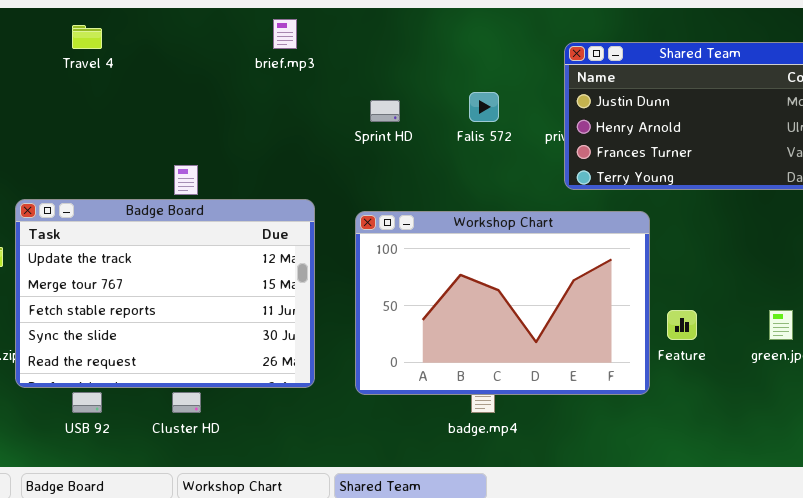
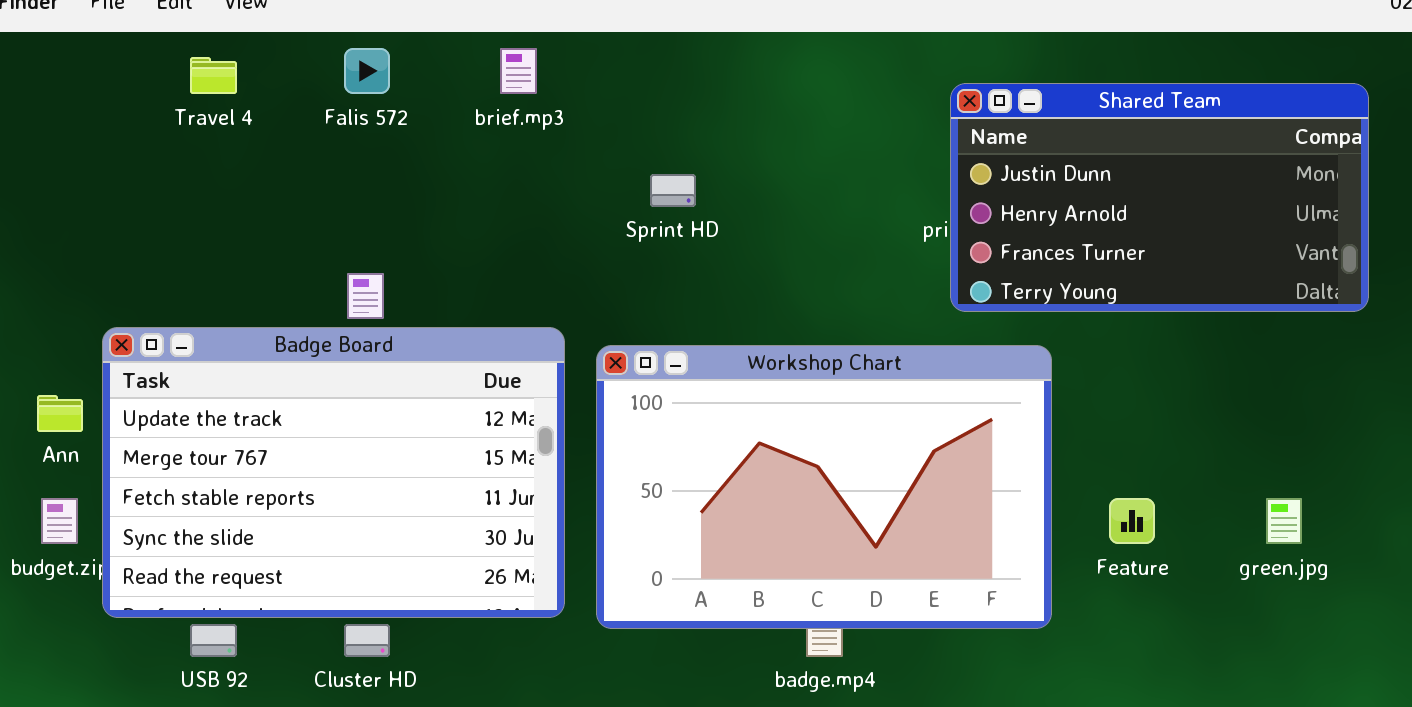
Falis 572: [469,92,499,122] -> [344,48,390,94], moved
Workshop Chart: [355,211,650,395] -> [596,345,1052,629], moved

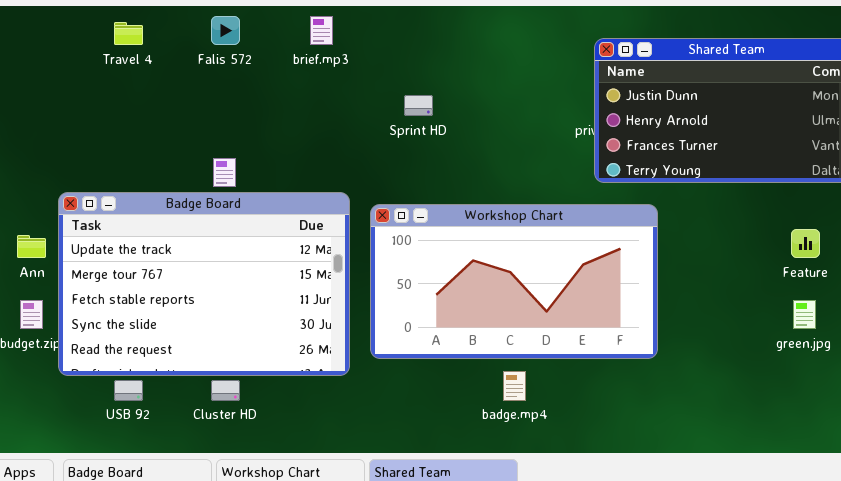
Workshop Chart: [596,345,1052,629] -> [370,204,658,359], resized
Feature: [1109,498,1155,544] -> [791,229,820,258], moved

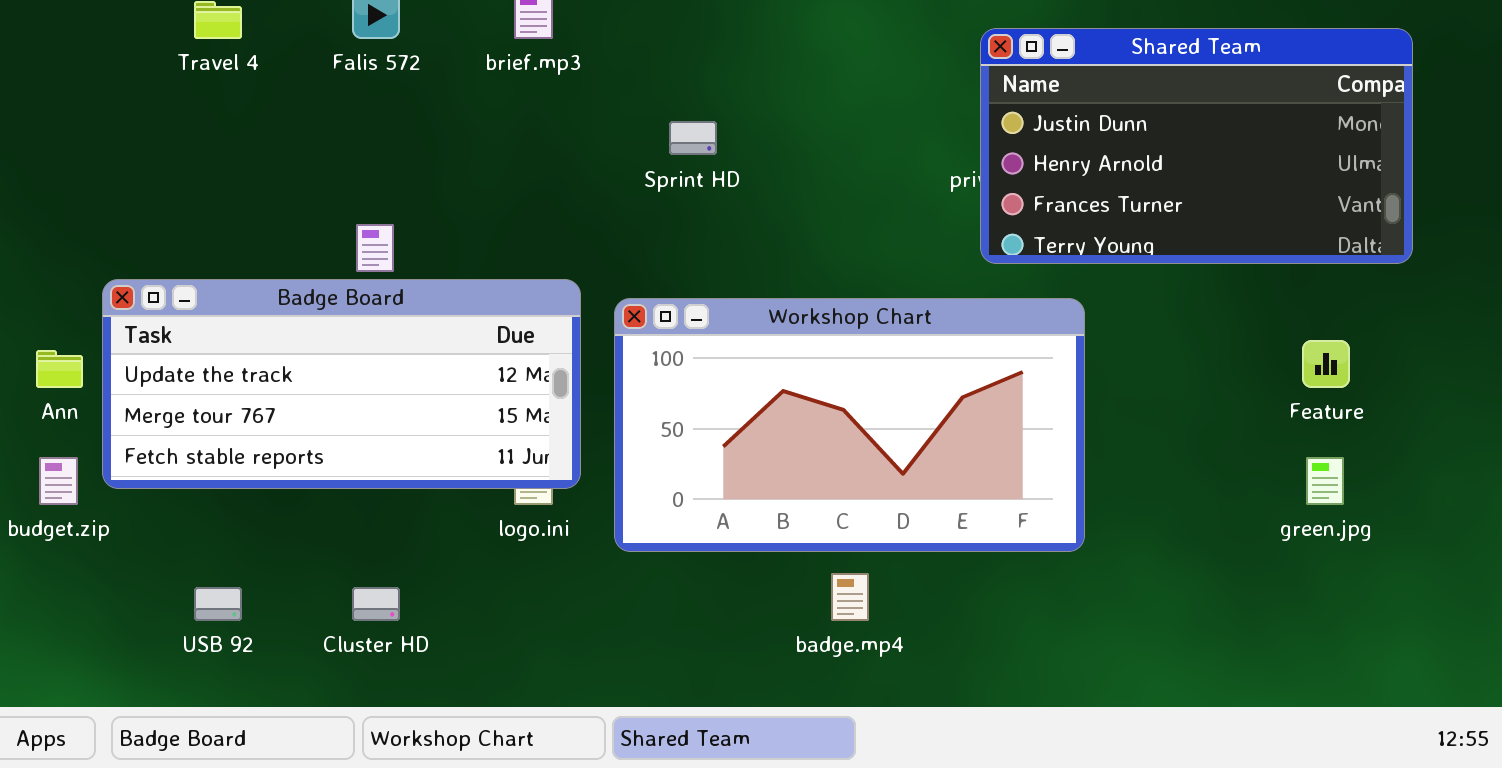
Badge Board: [58,192,350,376] -> [102,279,581,489], resized

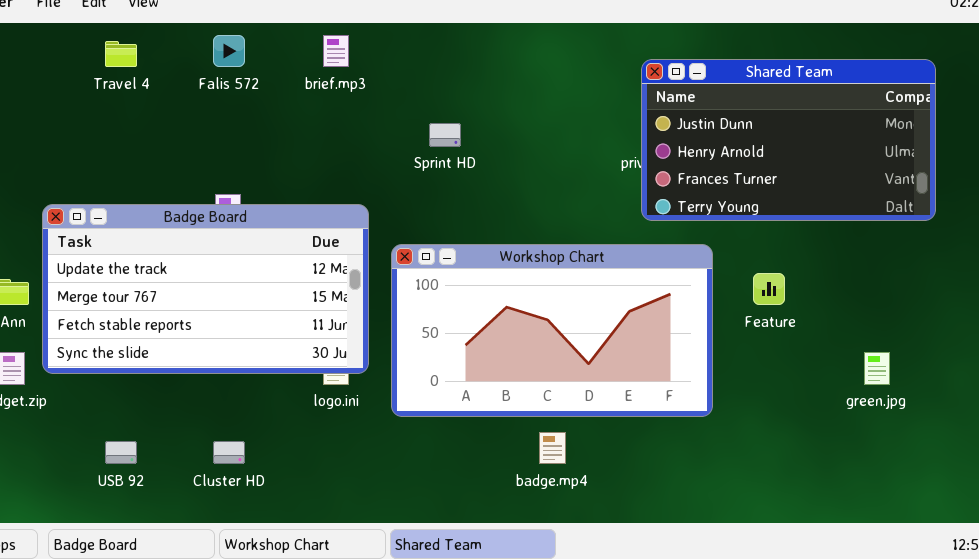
Badge Board: [102,279,581,489] -> [42,204,369,374], resized
Feature: [1302,340,1350,388] -> [753,273,785,305], moved

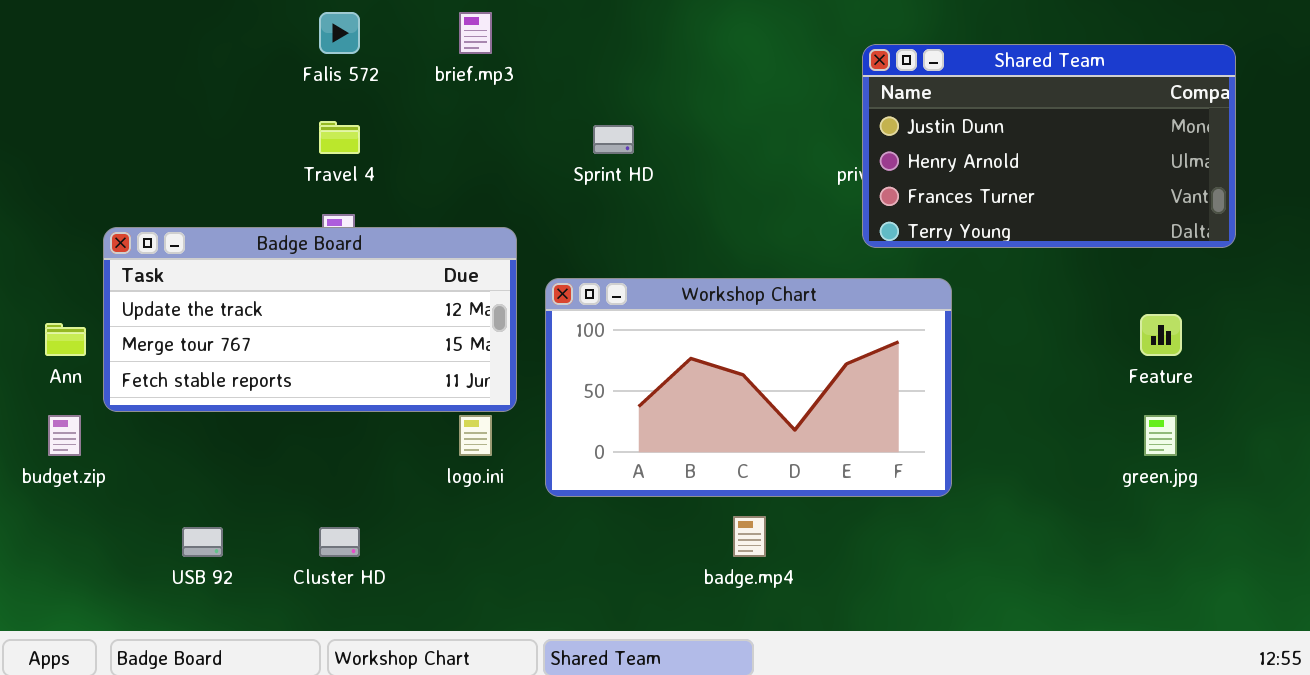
Travel 4: [105,41,137,67] -> [319,121,360,154], moved
Badge Board: [42,204,369,374] -> [103,227,517,412], resized
Feature: [753,273,785,305] -> [1140,314,1182,356], moved

